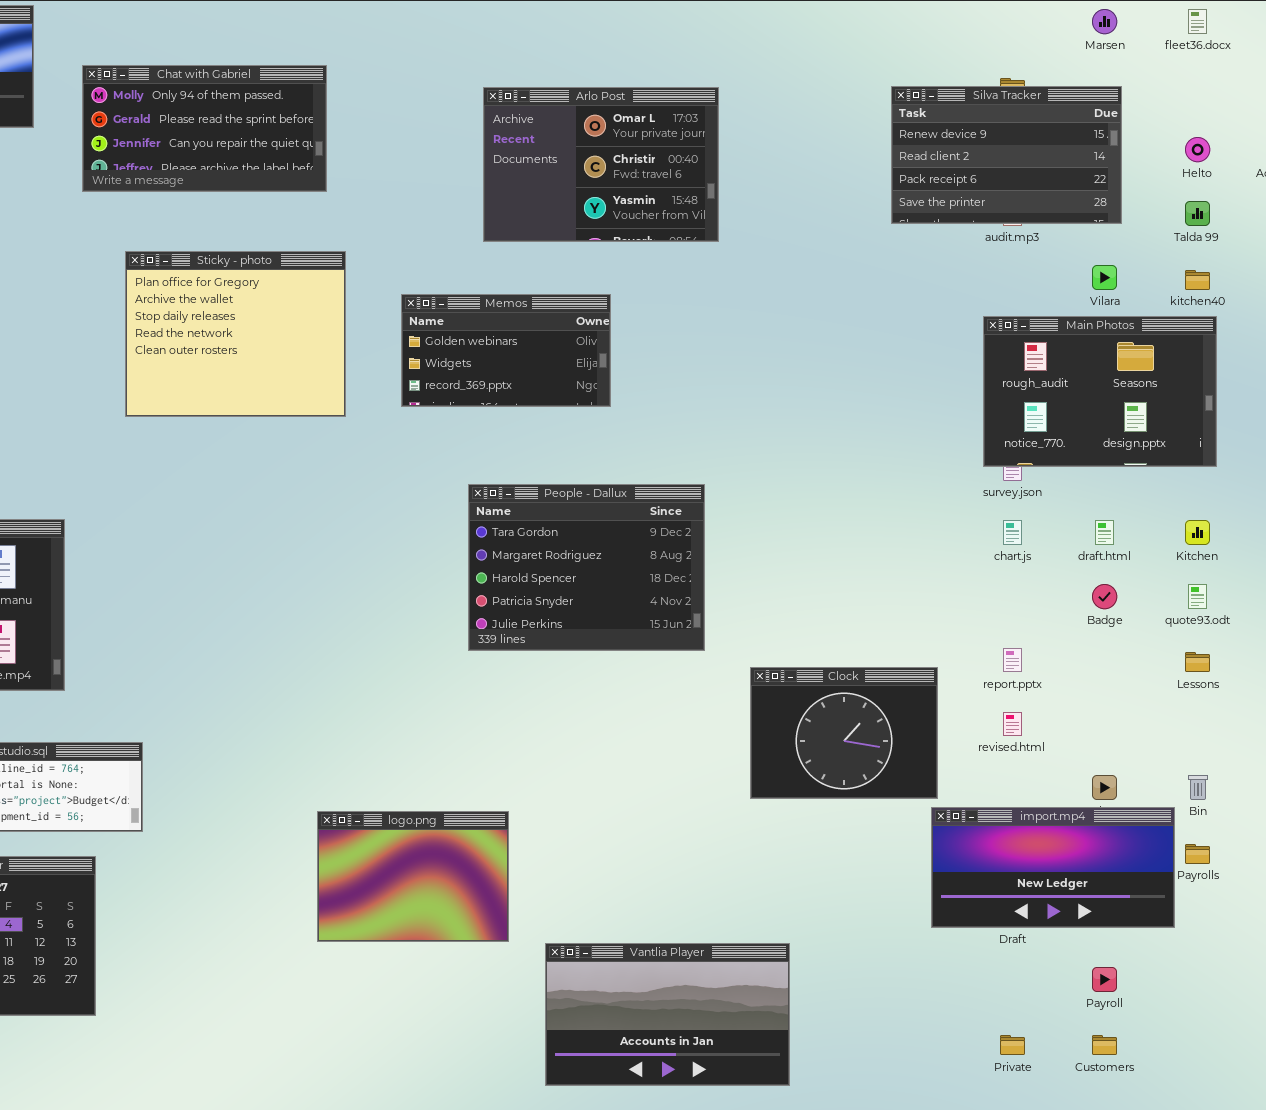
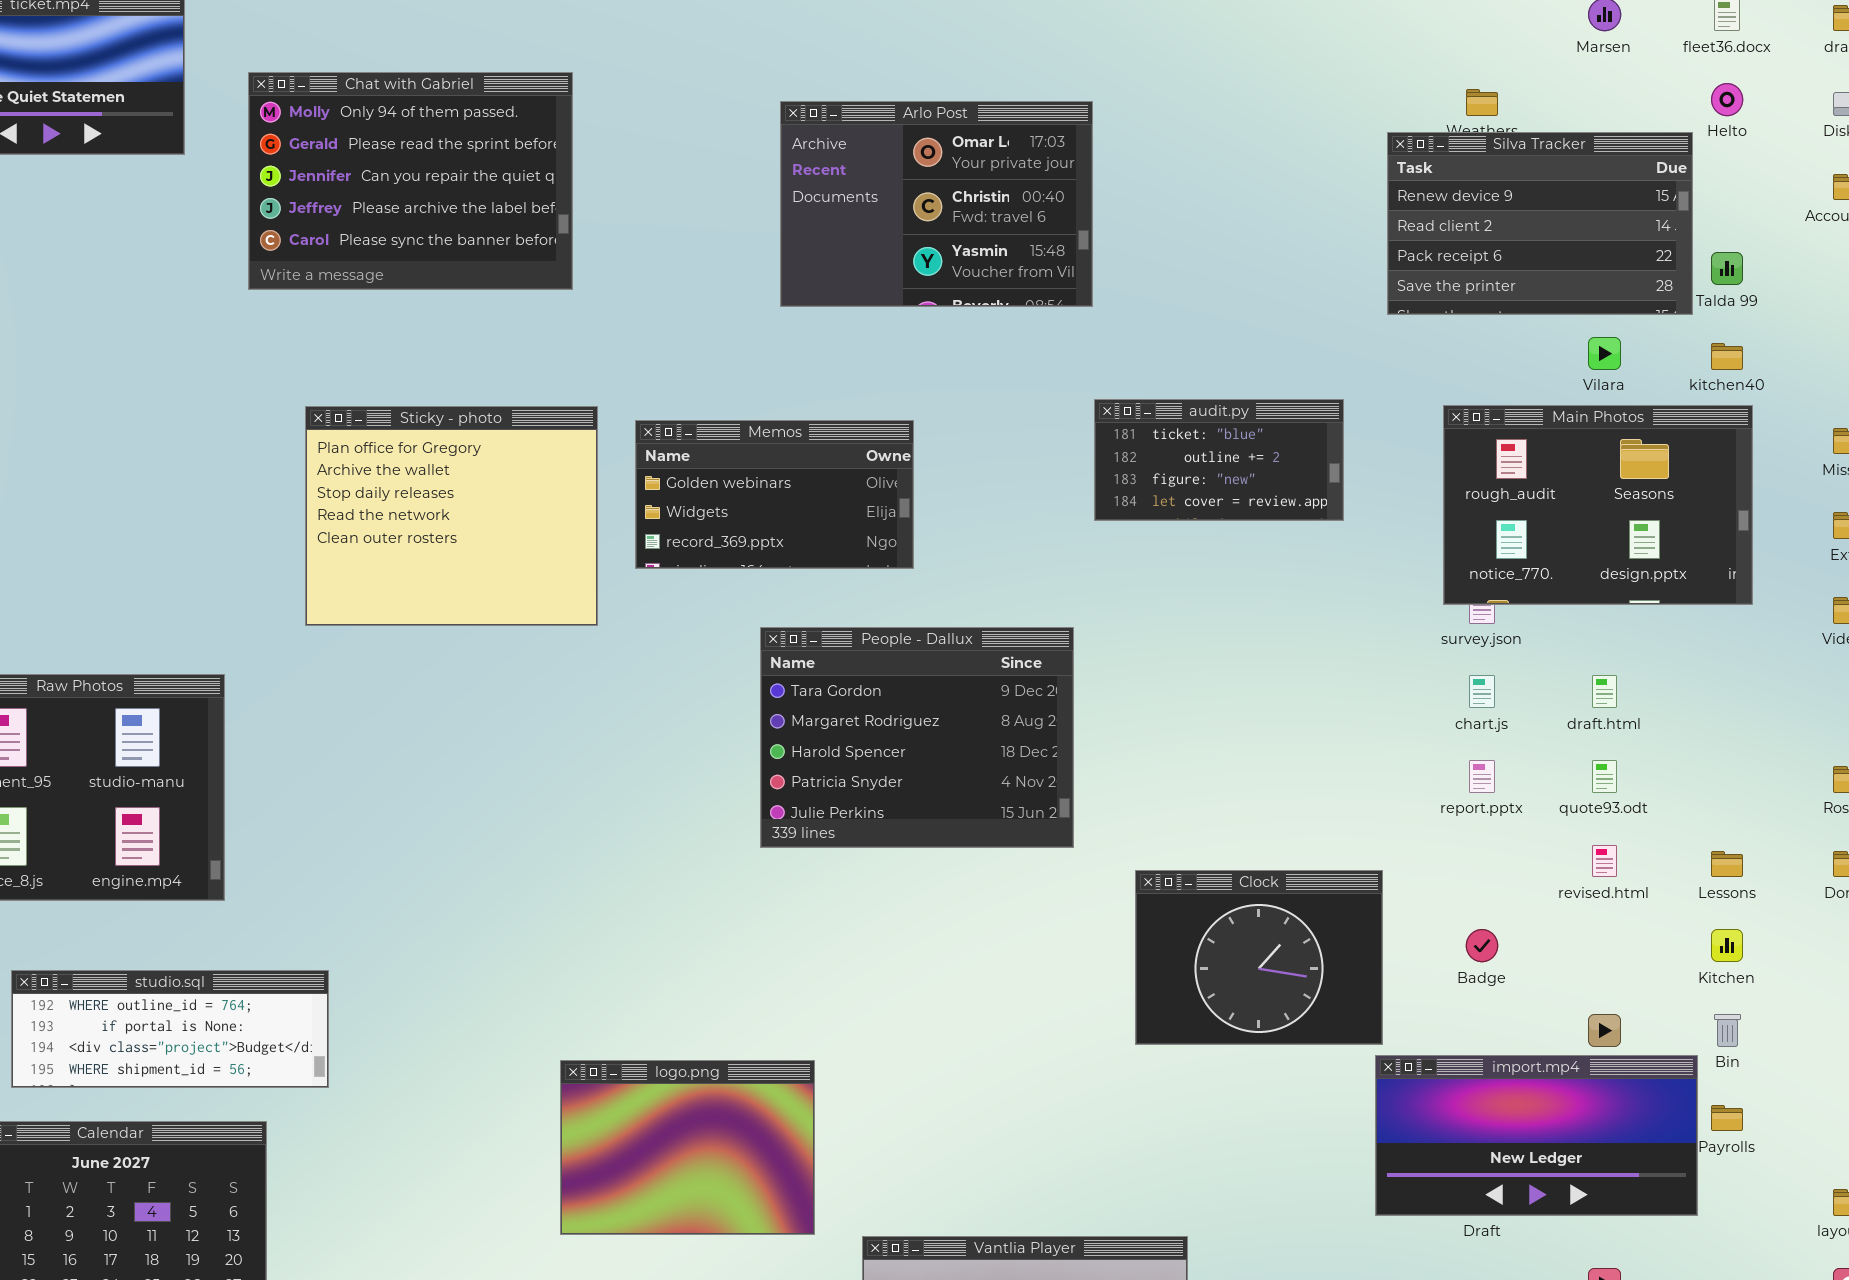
Chat with Gabriel: [82,65,327,192] -> [248,72,573,290], resized
Silva Tracker: [891,86,1122,224] -> [1387,132,1693,315], moved
Helto: [1185,137,1210,162] -> [1711,83,1743,116], moved
Sticky - photo: [125,251,346,417] -> [305,406,598,626], moved
Memos: [401,294,611,407] -> [635,420,914,569], moved
audit.py: none -> [1094,399,1344,521], opened
Kitchen: [1185,520,1210,545] -> [1711,929,1743,962], moved
Badge: [1092,584,1117,609] -> [1466,929,1498,962], moved
quote93.odt: [1188,584,1207,609] -> [1592,760,1617,793], moved
report.pptx: [1003,648,1022,672] -> [1469,760,1495,793], moved
revised.html: [1003,712,1022,736] -> [1592,845,1617,877], moved

